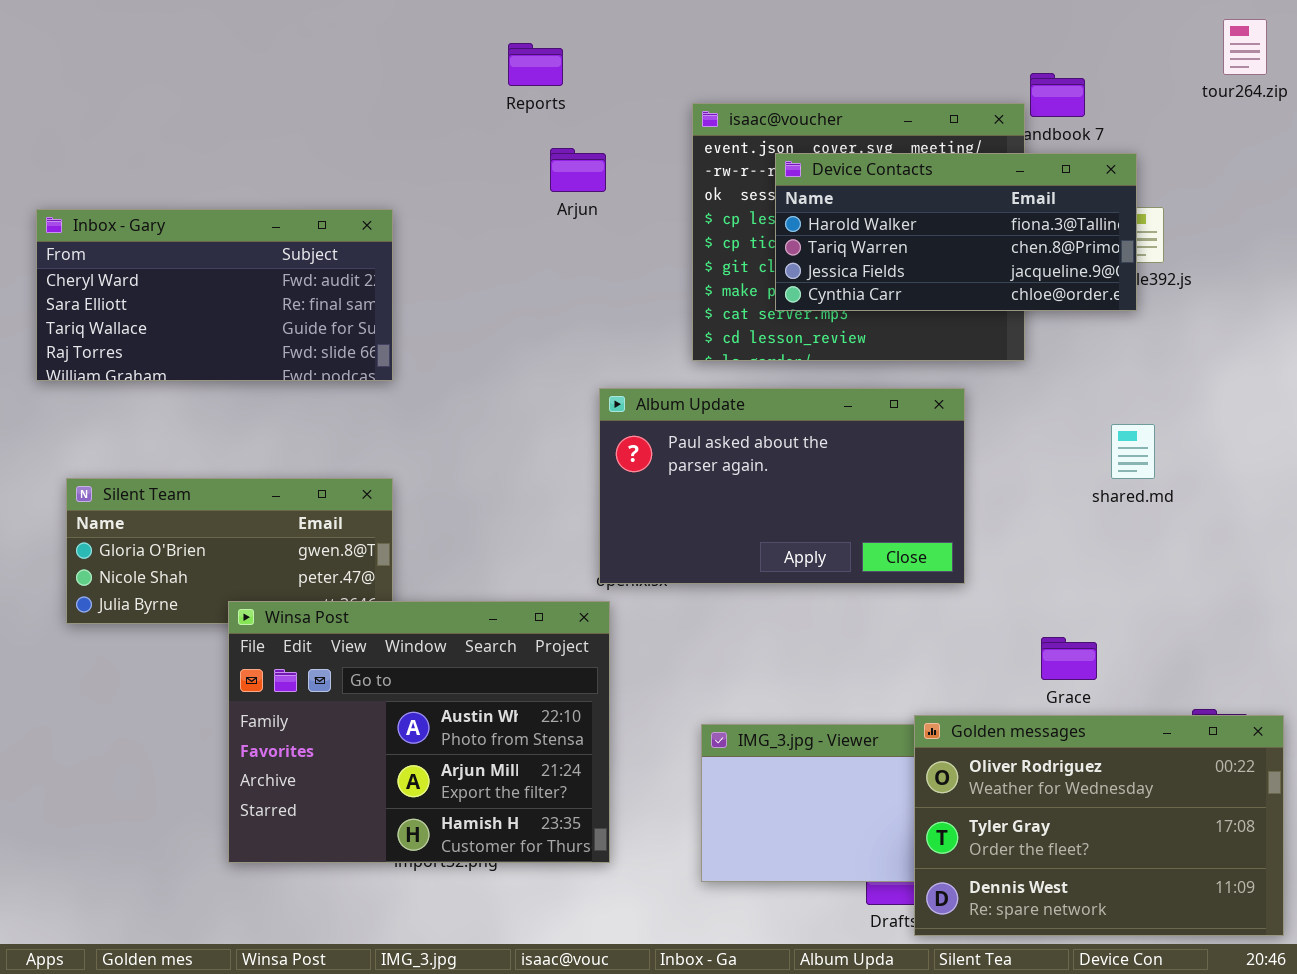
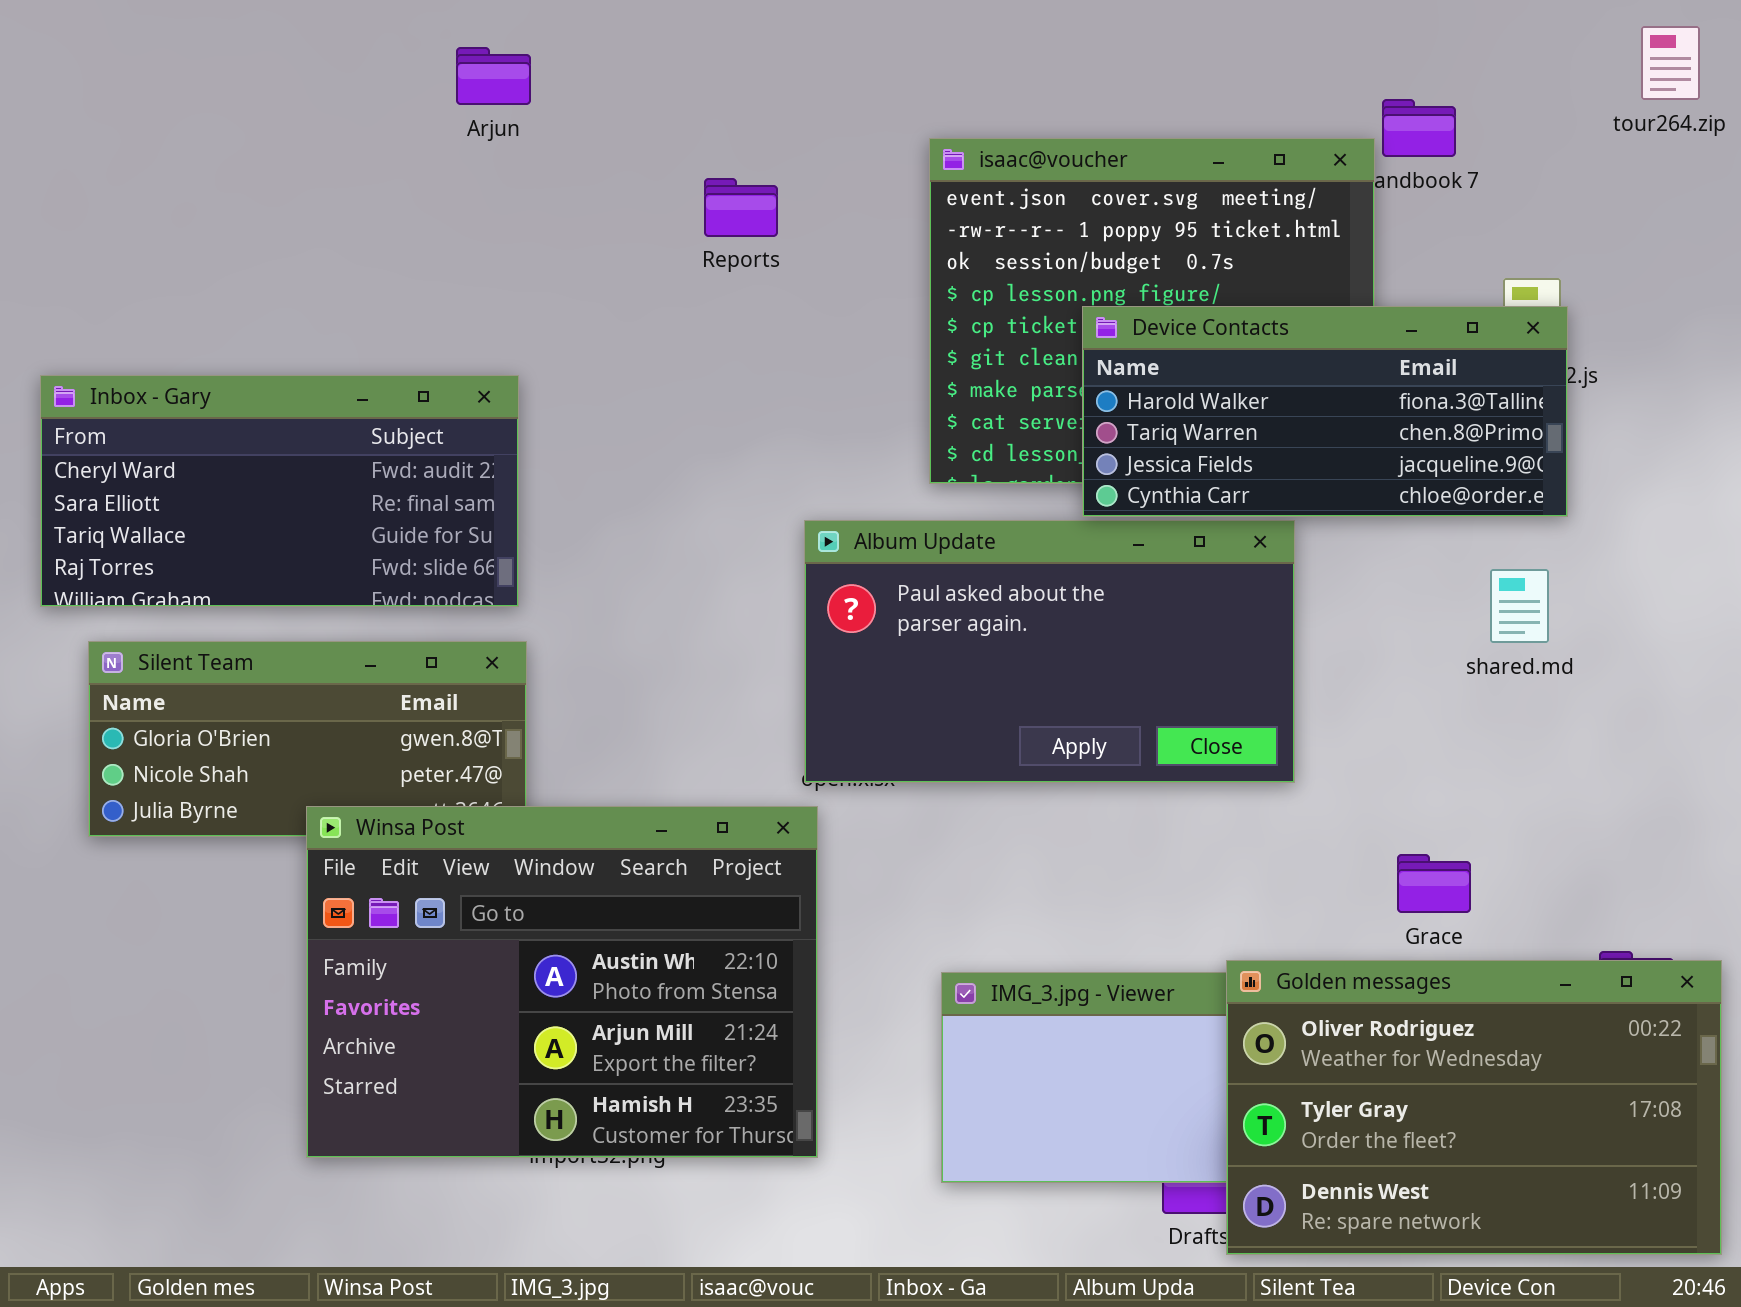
Reports: [508,43,563,86] -> [704,178,778,237], moved
Arjun: [550,148,606,192] -> [456,47,531,105], moved
Device Contacts: [775,153,1137,311] -> [1082,306,1568,517], moved
Inbox - Gary: [36,209,393,381] -> [40,375,519,607], moved

